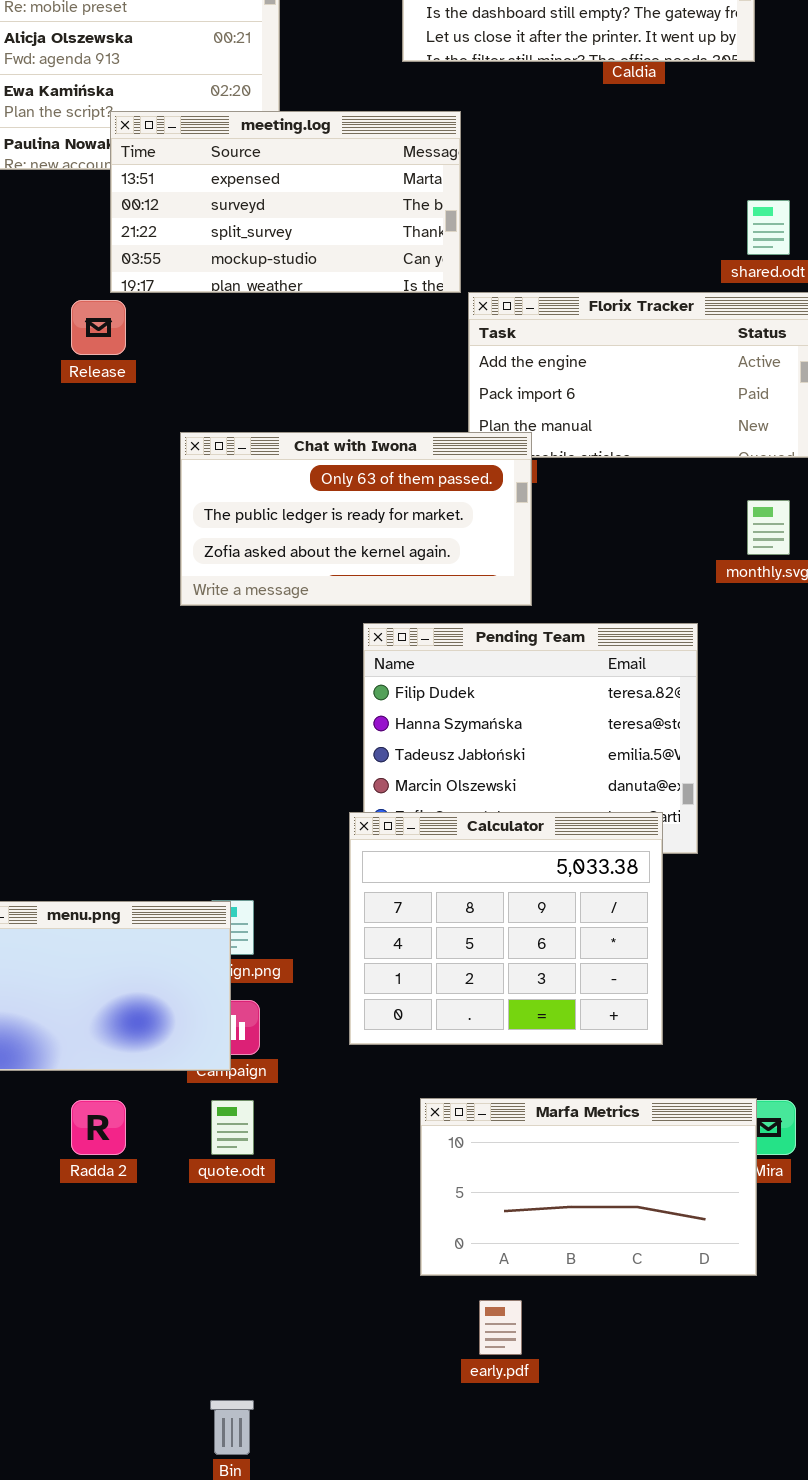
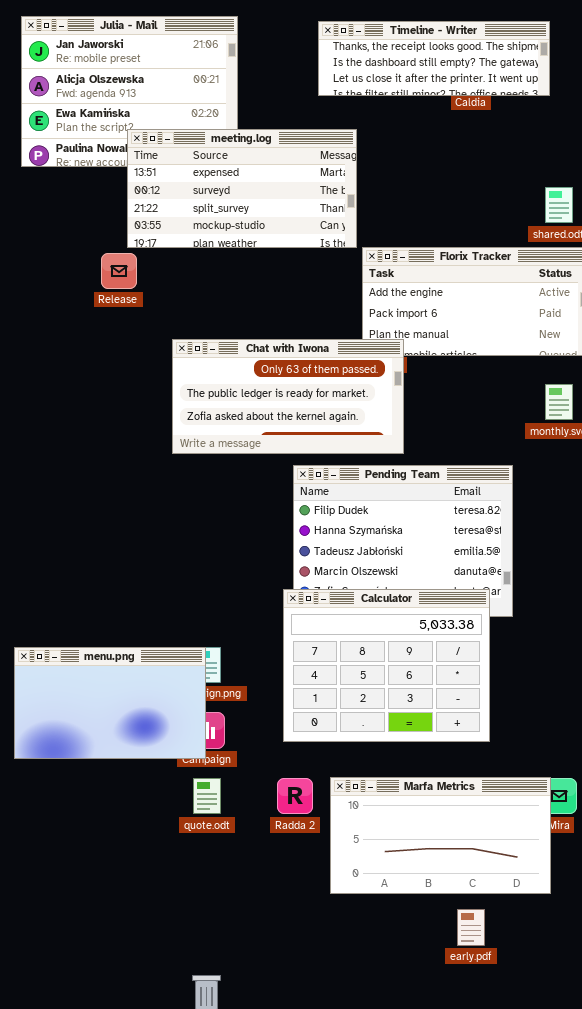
Radda 2: [71,1100,126,1155] -> [277,778,313,814], moved
early.pdf: [479,1300,522,1355] -> [457,909,485,946], moved

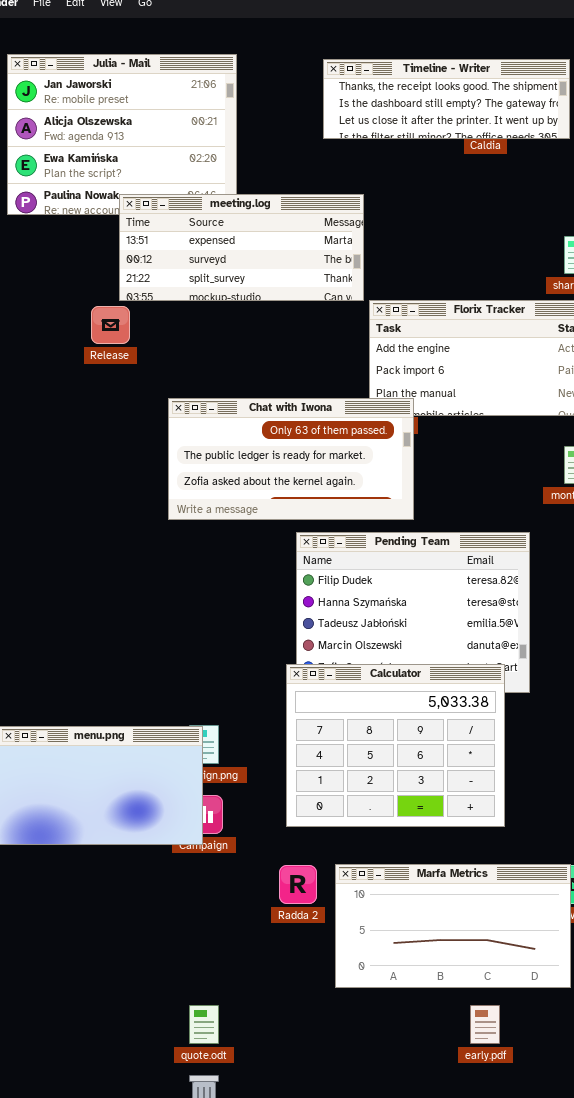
meeting.log: [127,129,357,248] -> [119,194,364,301], resized
quote.odt: [193,778,221,814] -> [189,1005,219,1044], moved

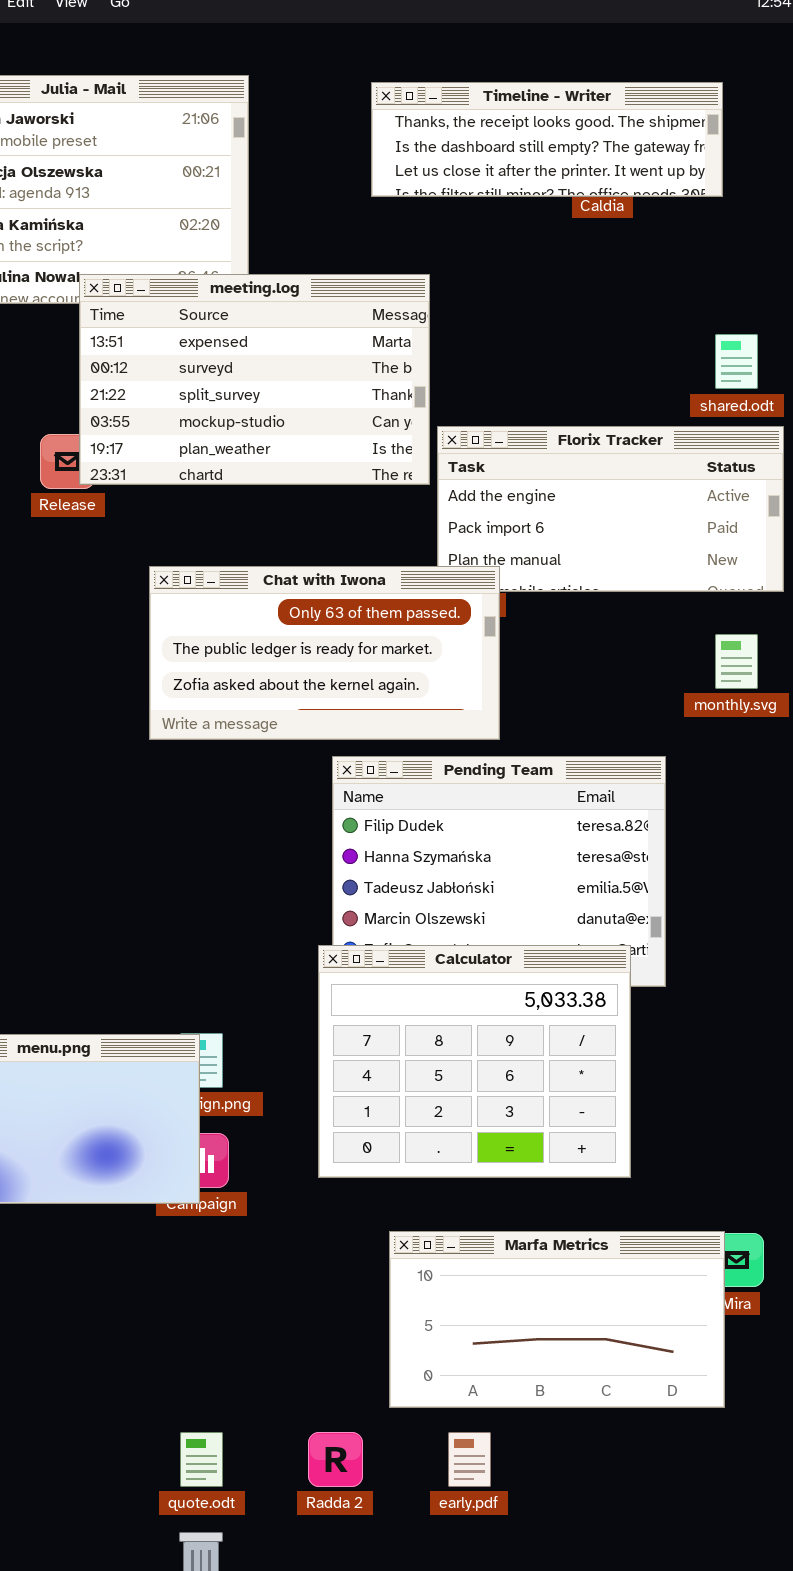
meeting.log: [119,194,364,301] -> [79,274,430,485], resized
Radda 2: [279,865,317,904] -> [308,1432,363,1487], moved
early.pdf: [470,1005,500,1044] -> [448,1432,491,1487], moved

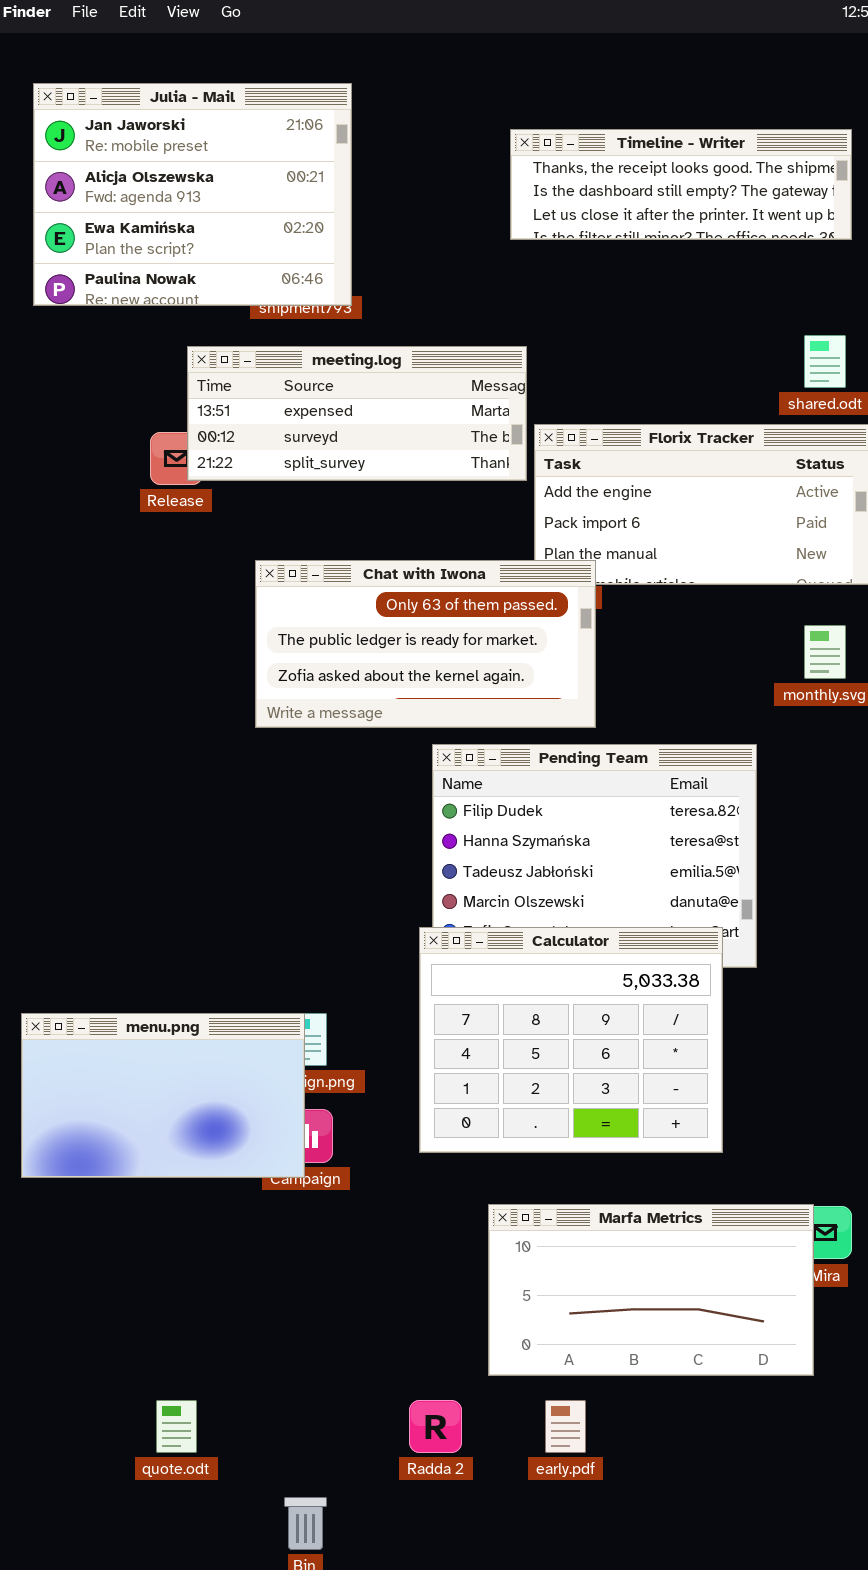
Timeline - Writer: [371,82,723,197] -> [510,129,852,240], moved
meeting.log: [79,274,430,485] -> [187,346,527,481], resized
quote.odt: [180,1432,223,1487] -> [156,1400,197,1453], moved

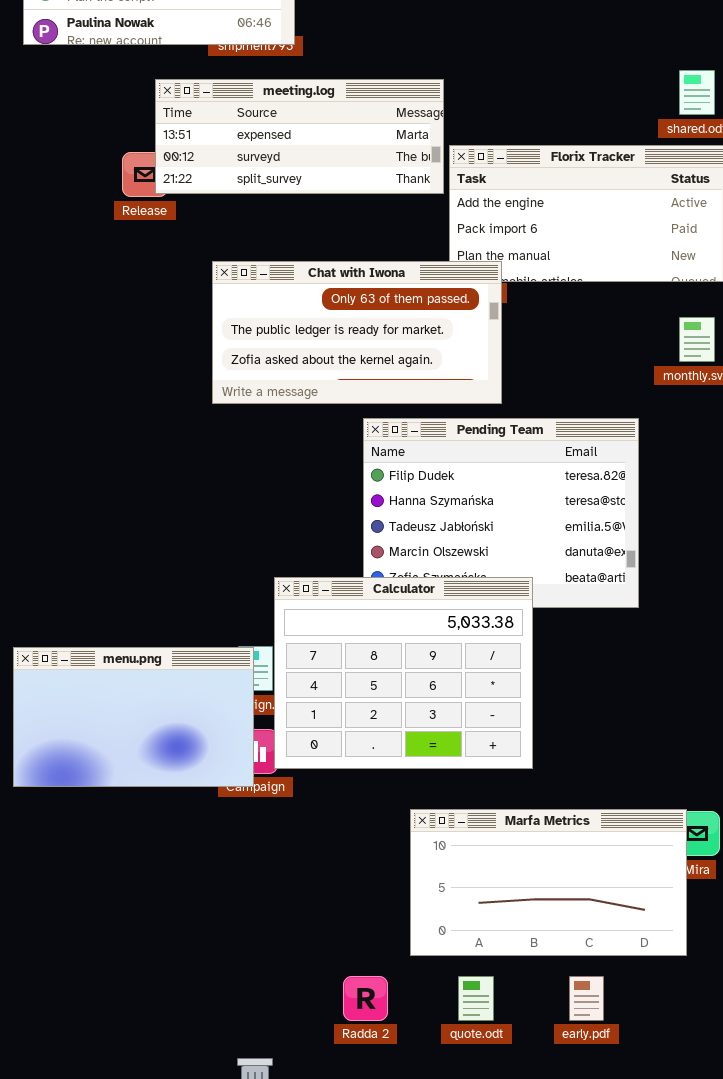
Calculator: [419,927,723,1153] -> [274,577,533,769], moved
quote.odt: [156,1400,197,1453] -> [458,976,494,1021], moved
early.pdf: [545,1400,586,1453] -> [569,976,604,1021], moved

